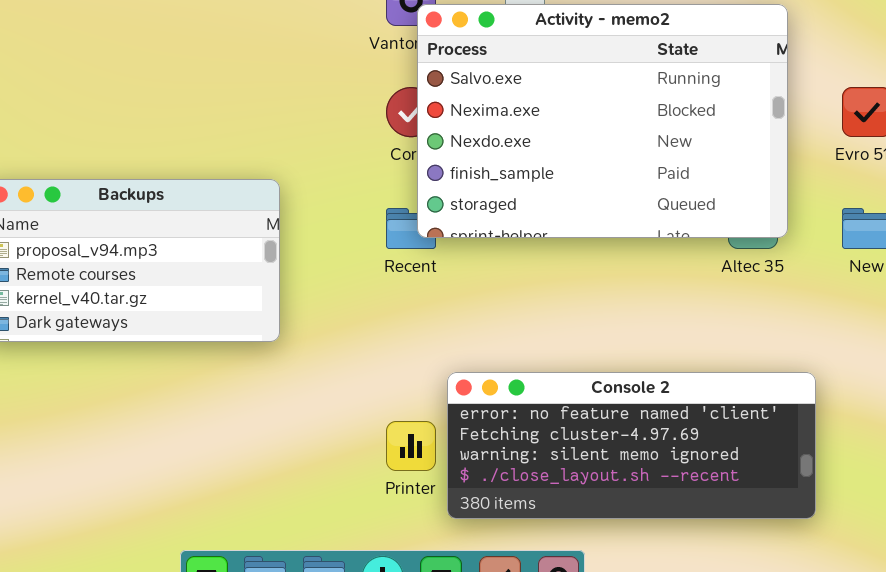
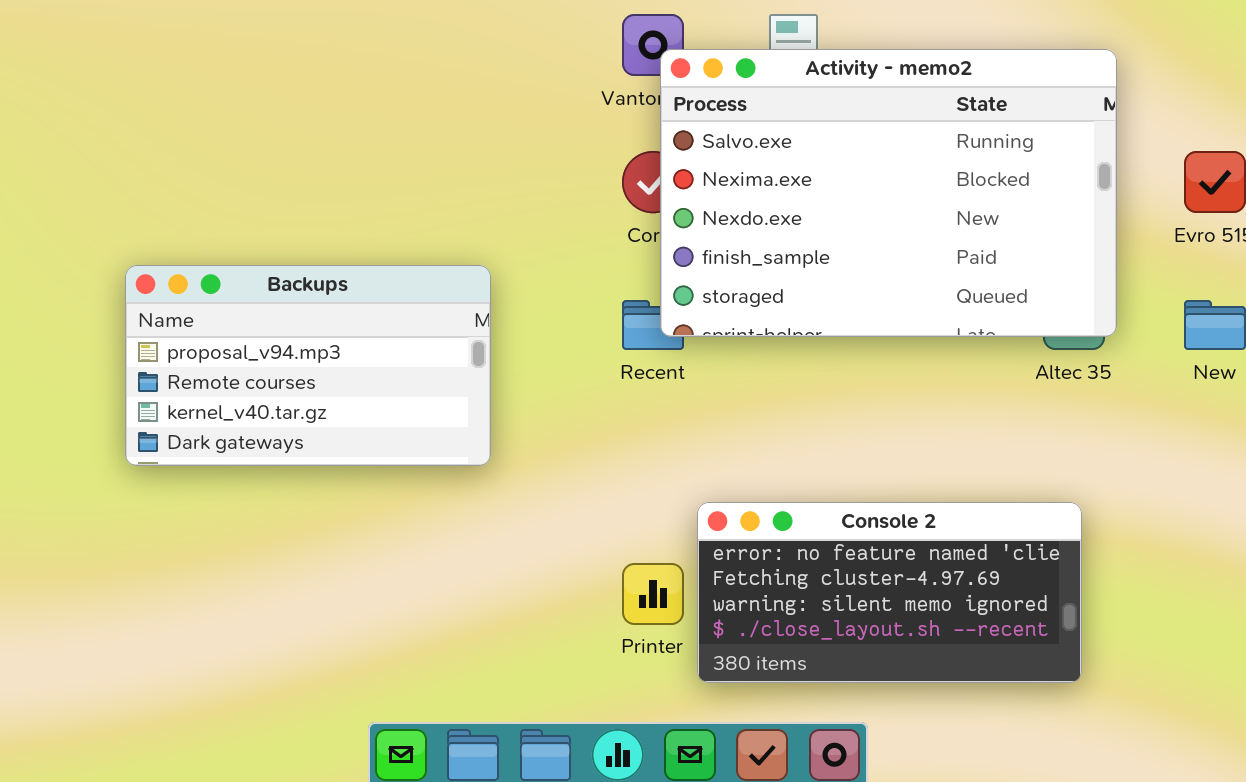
Console 2: [447,372,816,519] -> [697,502,1082,683], resized

